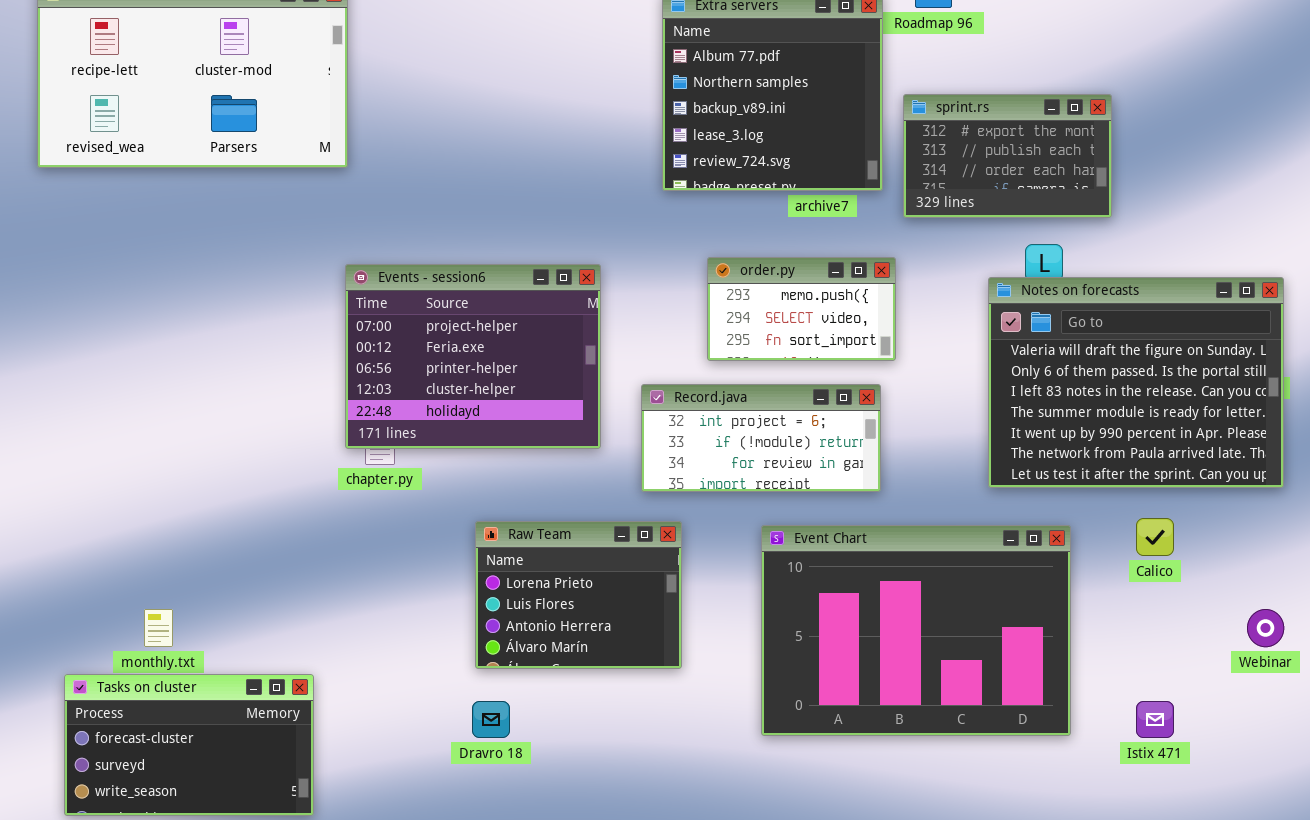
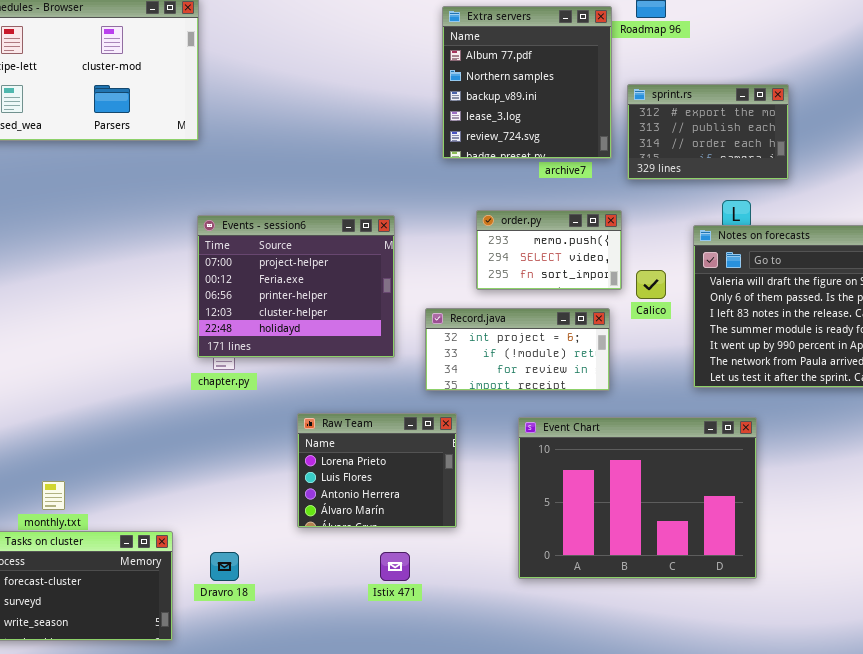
Calico: [1136,518,1174,556] -> [636,270,666,299], moved
Dravro 18: [472,701,510,738] -> [210,552,239,581], moved
Istix 471: [1136,701,1174,738] -> [380,552,410,581], moved

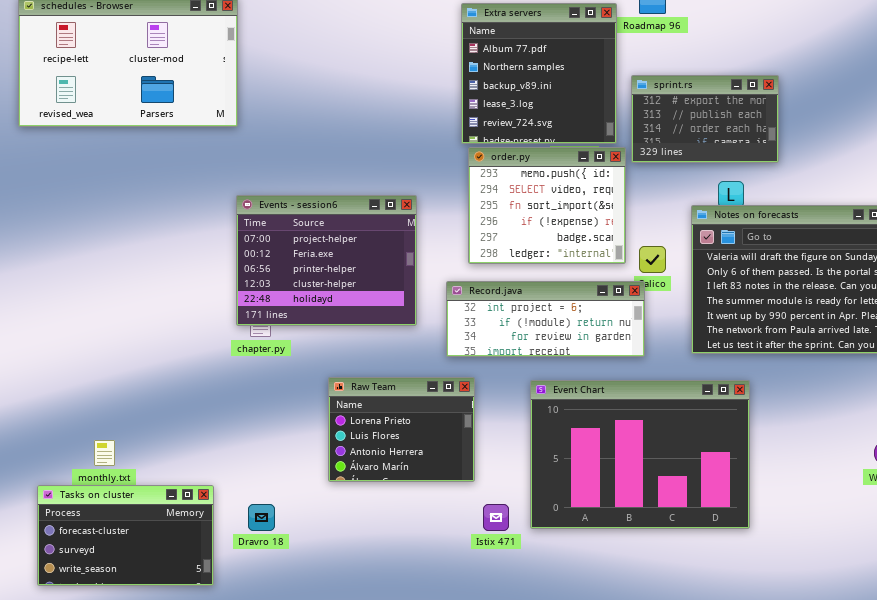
order.py: [476,210,622,290] -> [468,147,626,264], resized
Record.java: [425,308,610,391] -> [446,281,645,357], resized
Istix 471: [380,552,410,581] -> [483,504,509,531], moved

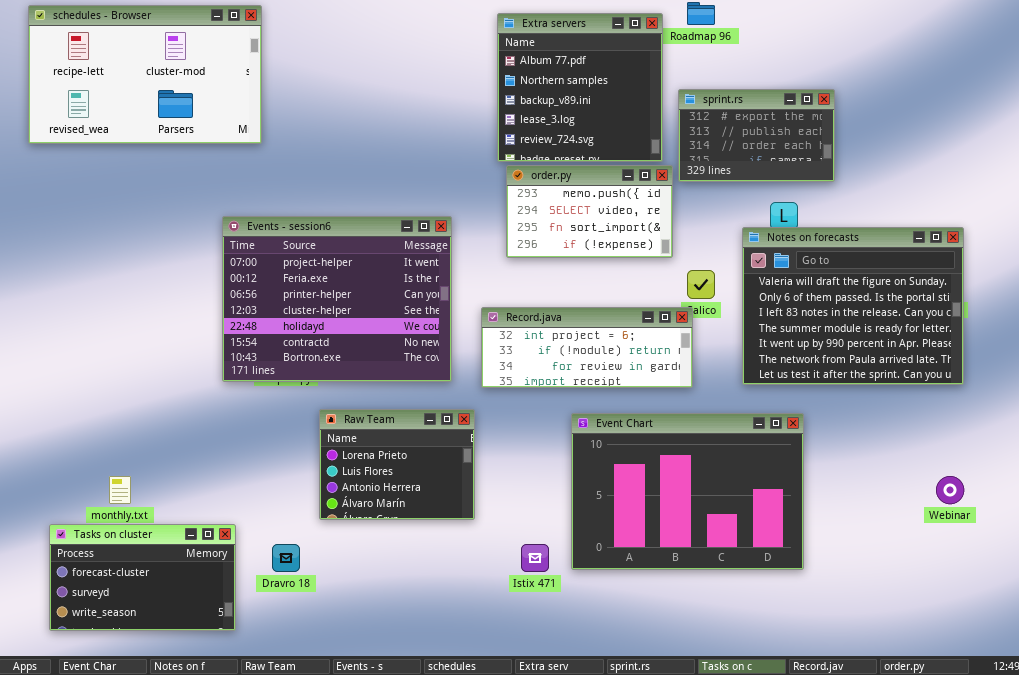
order.py: [468,147,626,264] -> [506,165,673,258], resized
Events - session6: [236,195,417,326] -> [222,216,452,382], resized
Raw Team: [328,377,475,482] -> [319,409,475,520], moved

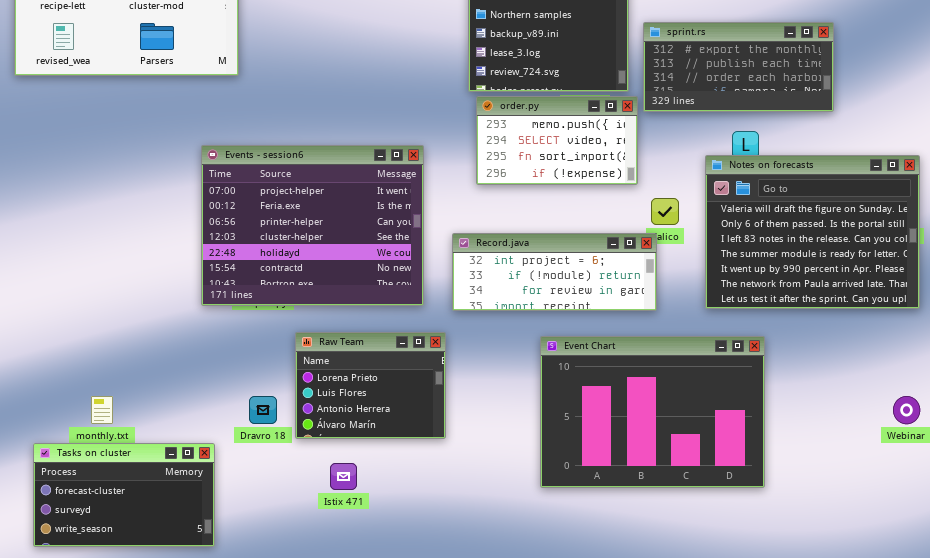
sprint.rs: [678,89,835,182] -> [643,22,834,112], resized
Dravro 18: [272,544,300,572] -> [249,396,277,424], moved
Istix 471: [521,544,549,572] -> [330,463,357,490], moved

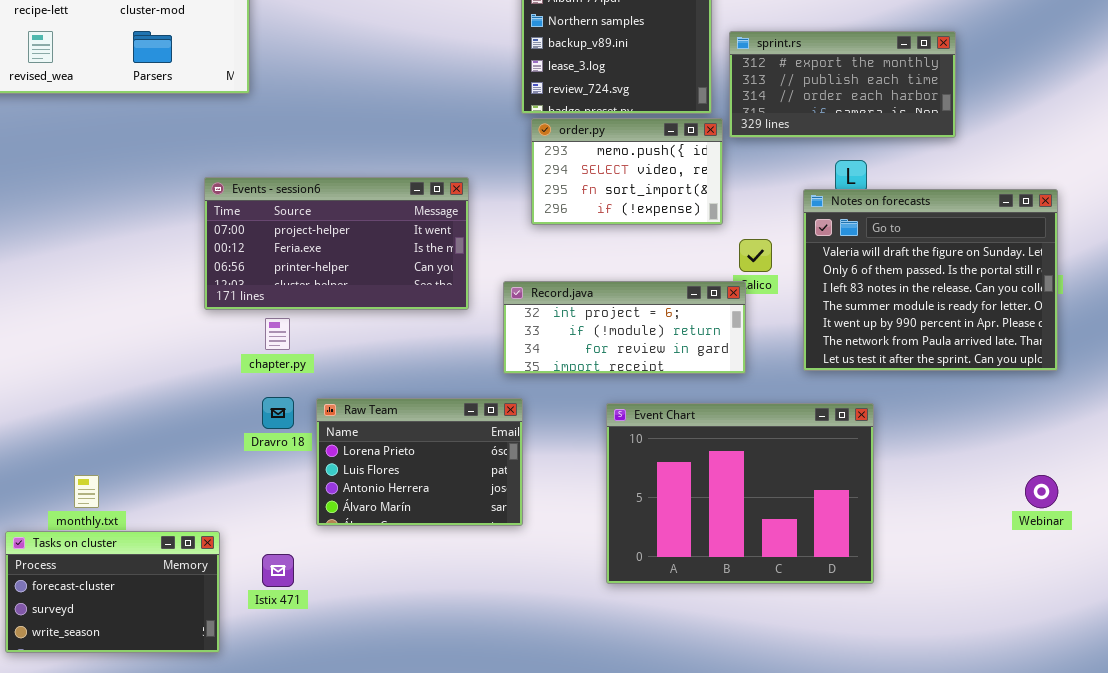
Events - session6: [201,145,424,306] -> [204,177,469,310], resized
Raw Team: [295,332,446,439] -> [316,398,523,526], resized
Dravro 18: [249,396,277,424] -> [262,397,294,429], moved
Istix 471: [330,463,357,490] -> [262,554,294,587], moved

